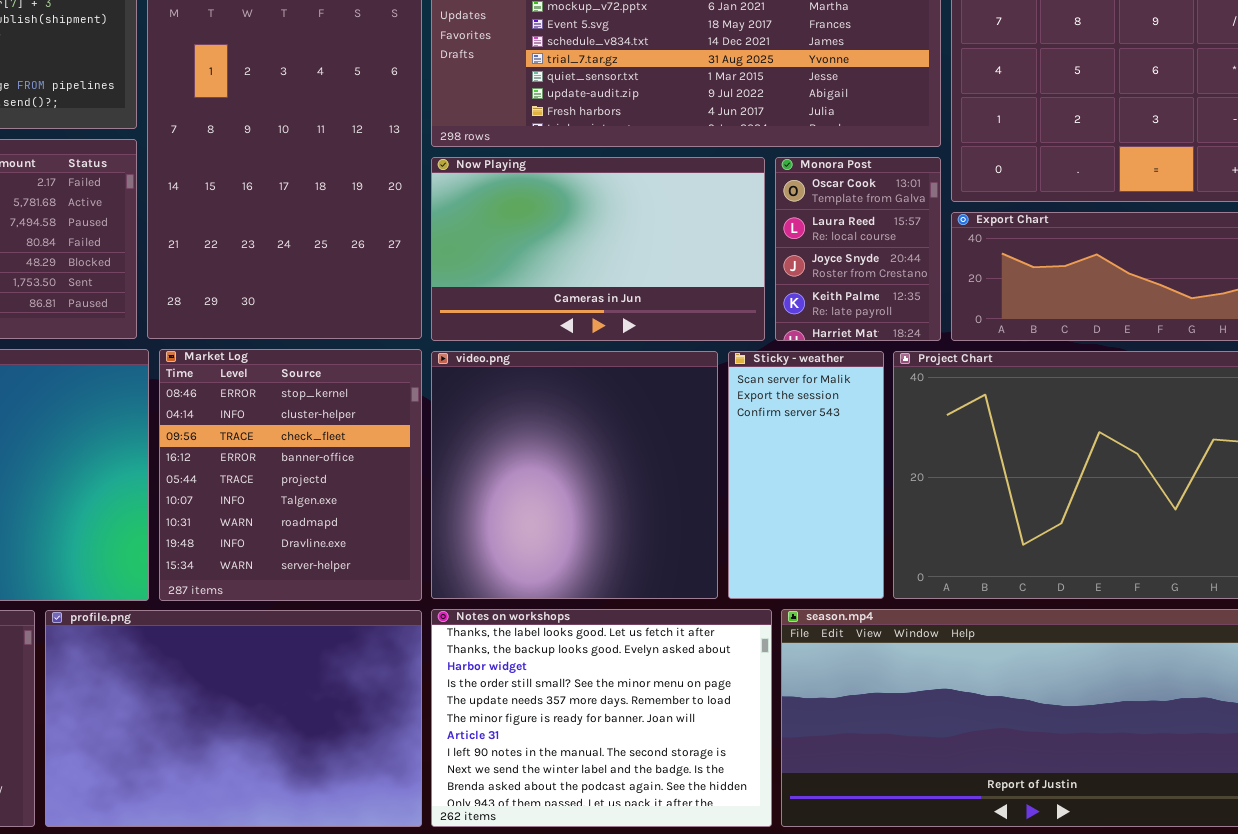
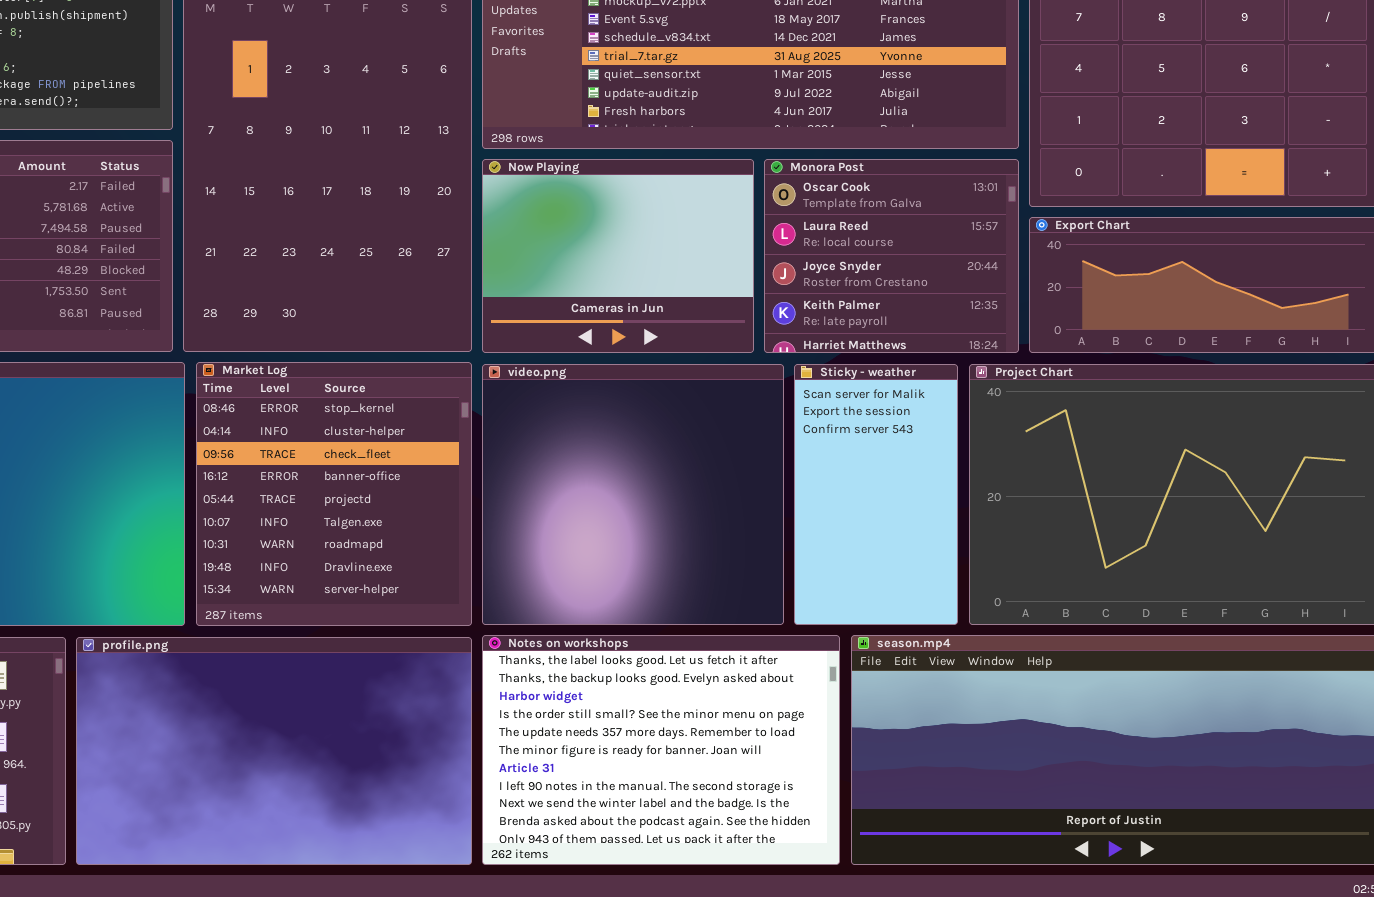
Now Playing: [431,157,765,341] -> [482,159,754,353], resized
Monora Post: [775,157,941,341] -> [764,159,1019,353], resized

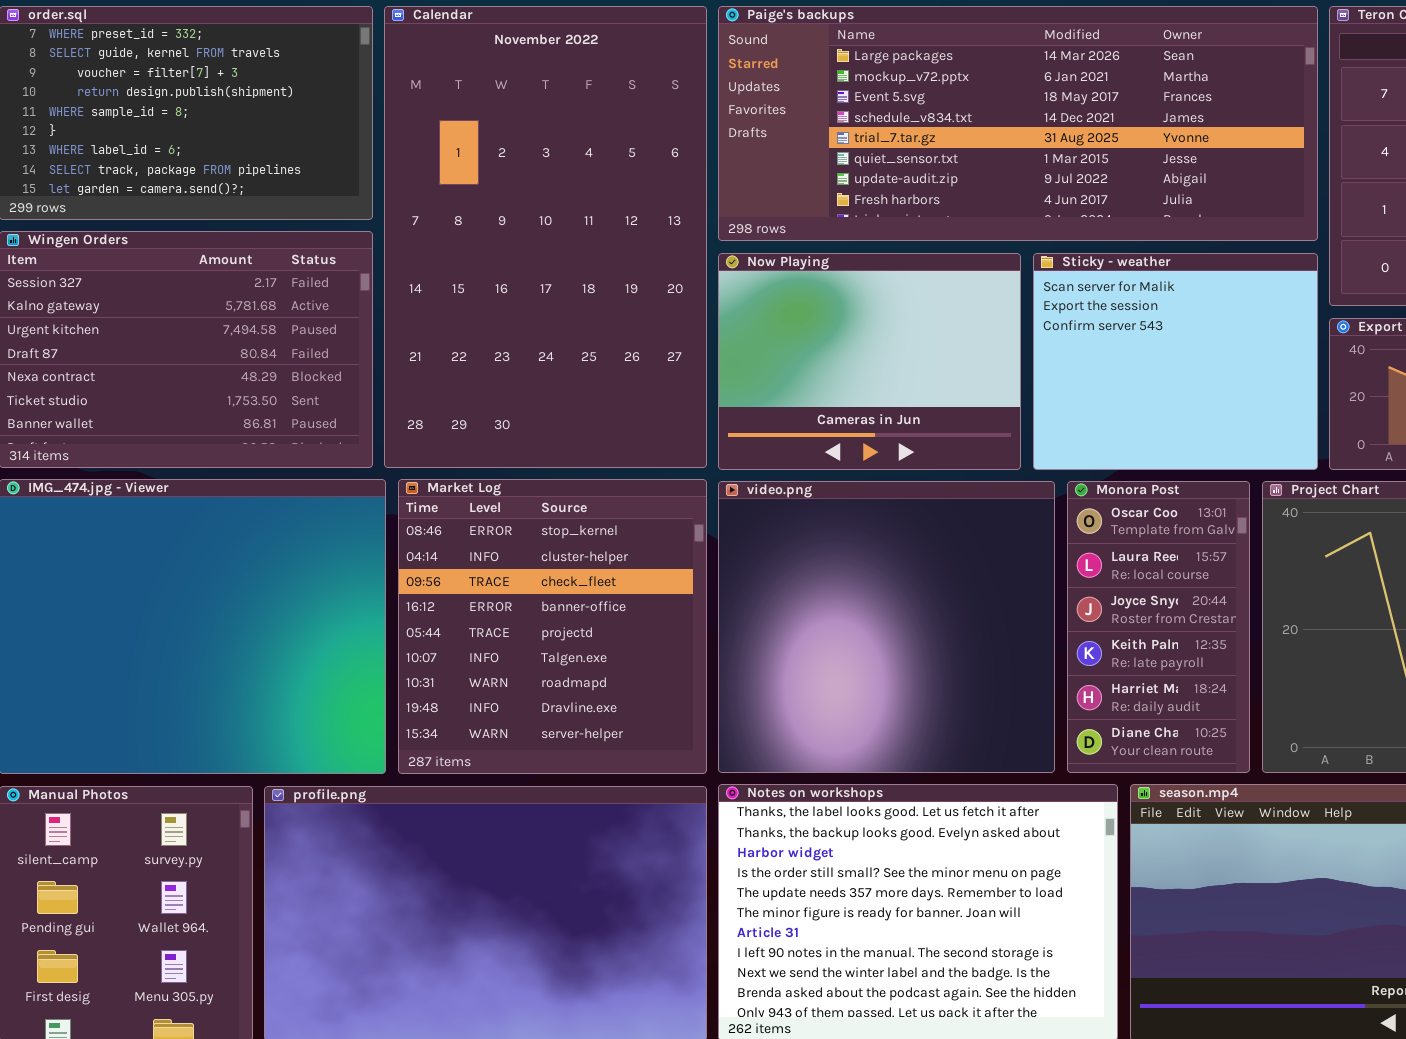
Monora Post: [764,159,1019,353] -> [1067,481,1250,773], moved, resized
Sticky - weather: [794,364,958,625] -> [1033,253,1318,470], moved, resized

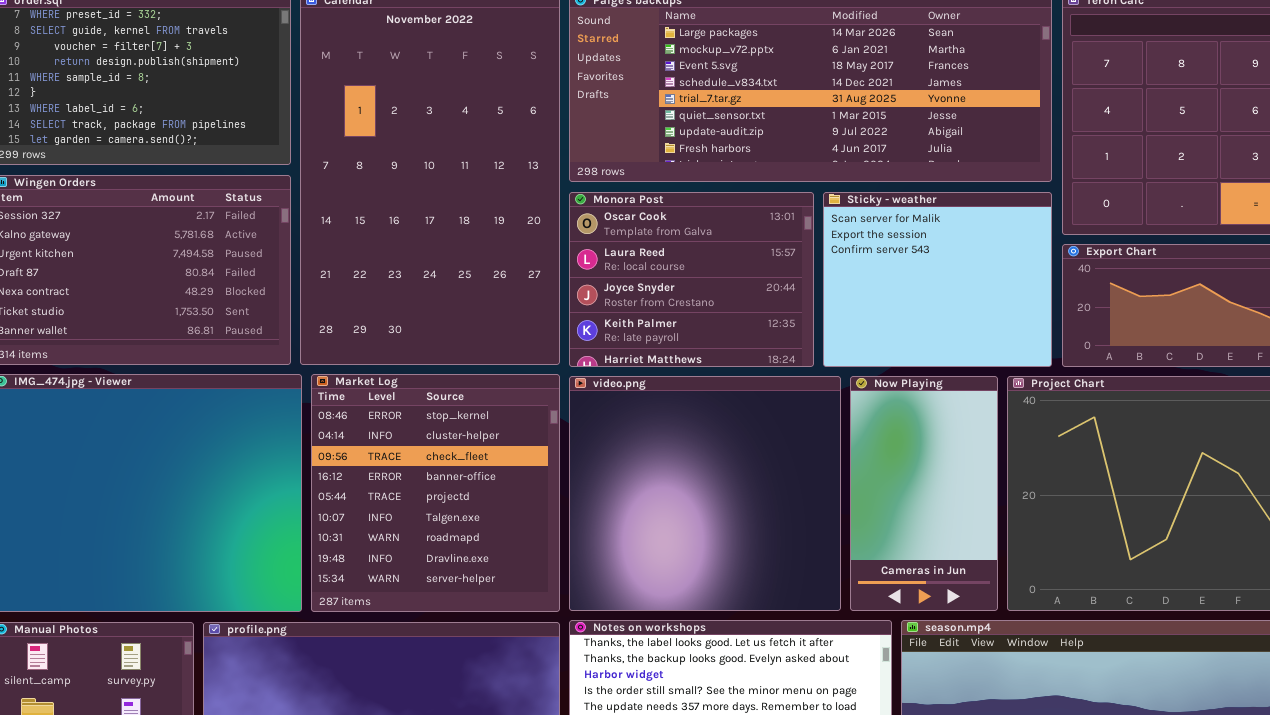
Now Playing: [718,253,1021,470] -> [850,376,998,611], moved, resized
Monora Post: [1067,481,1250,773] -> [569,192,814,367], moved, resized

